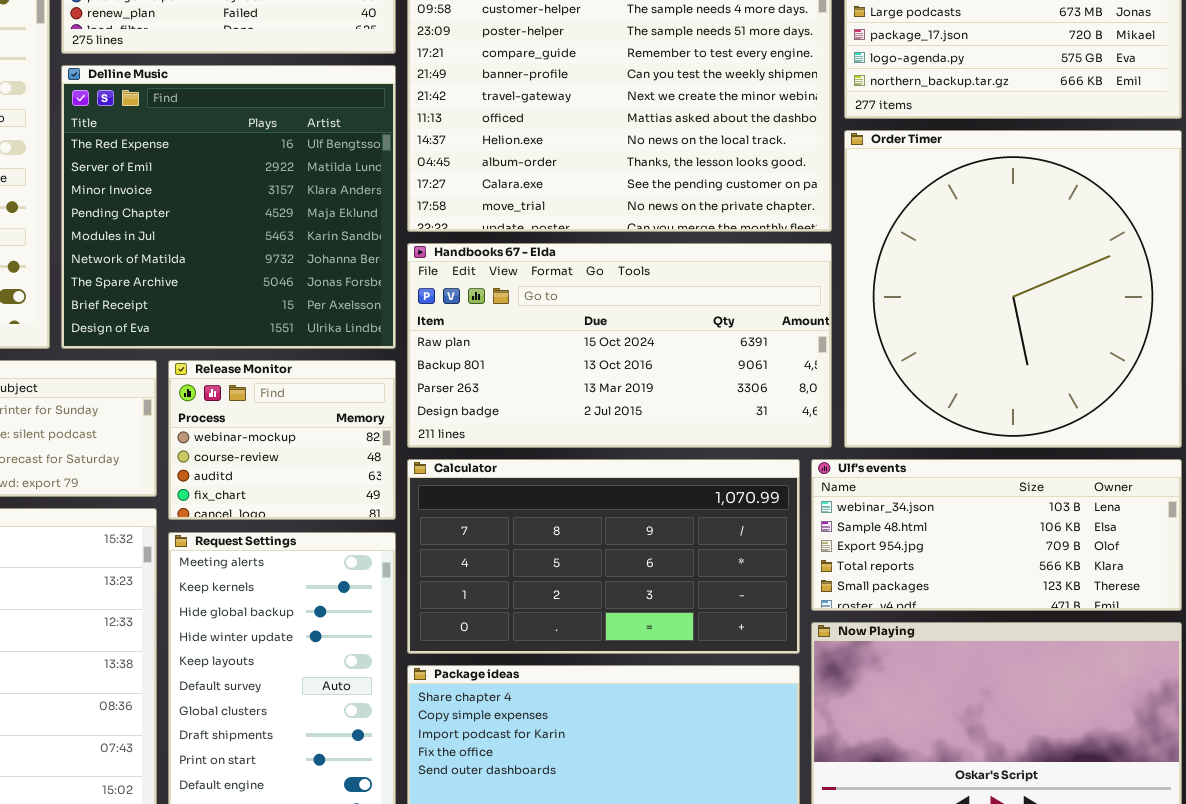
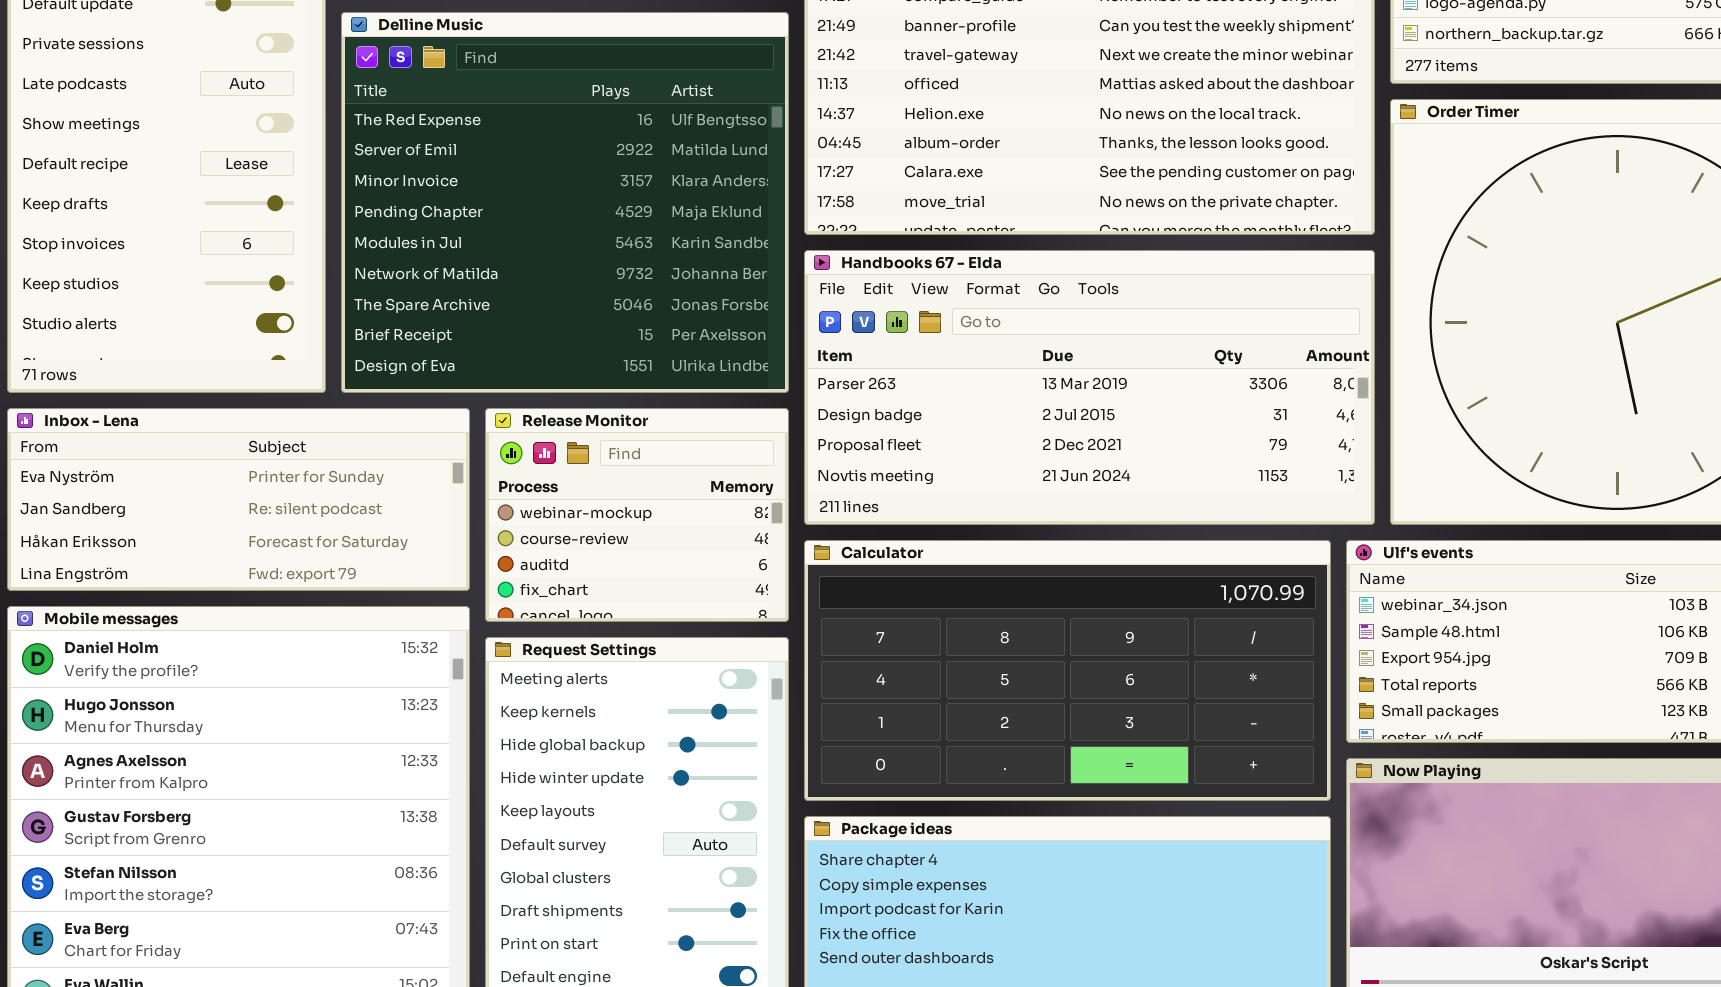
Handbooks 67 - Elda: [407,243,832,448] -> [804,250,1375,525], scrolled down 2 rows

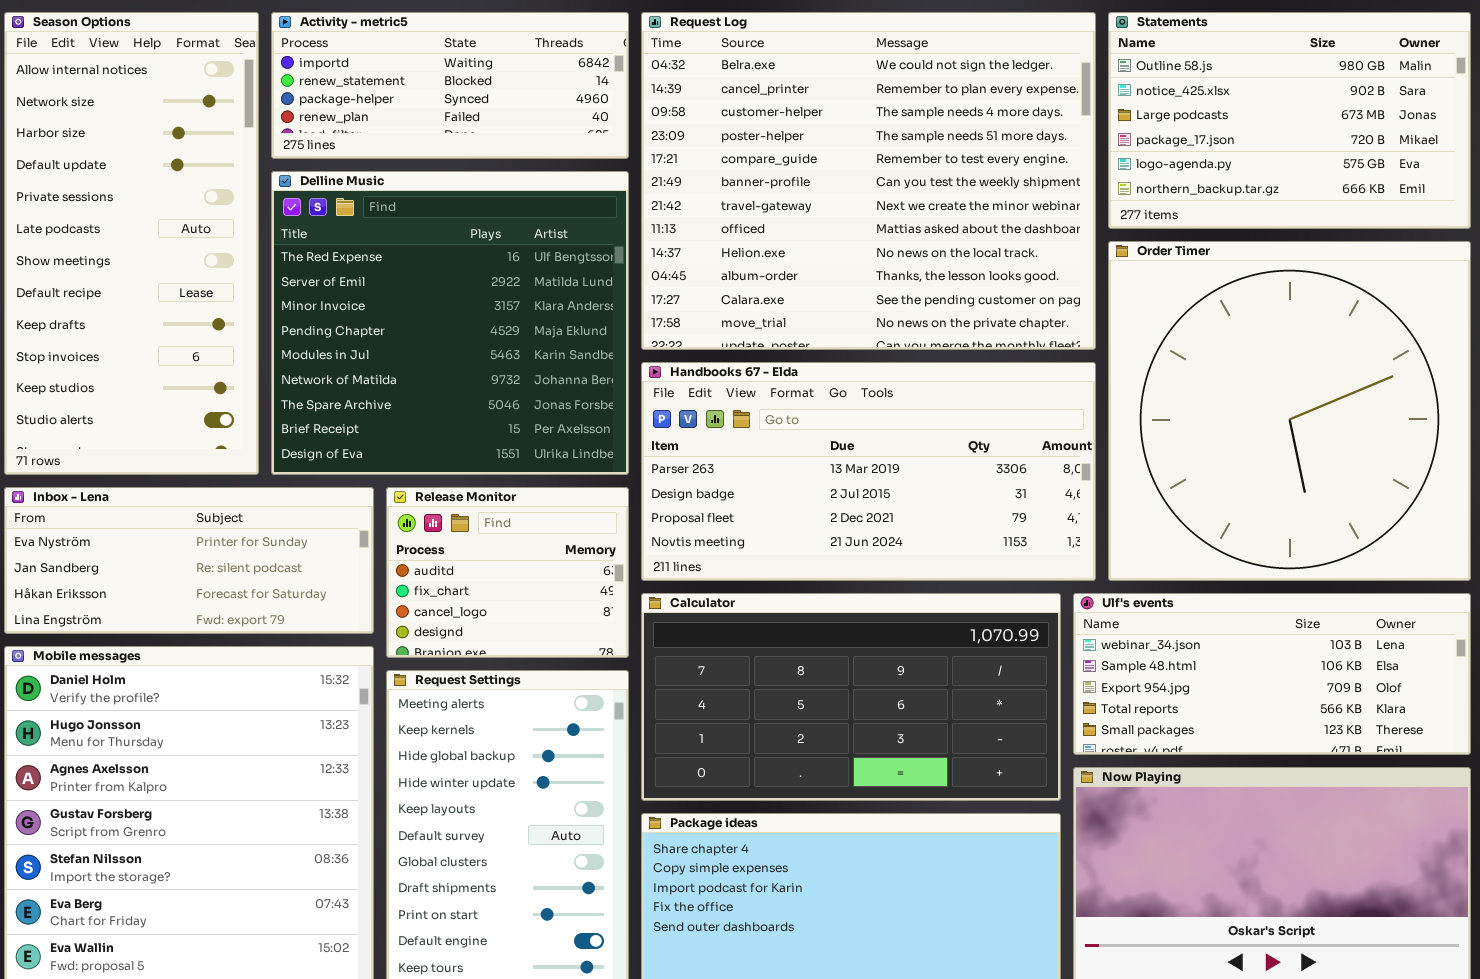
Release Monitor: [485,408,789,622] -> [386,487,629,658], scrolled down 2 rows

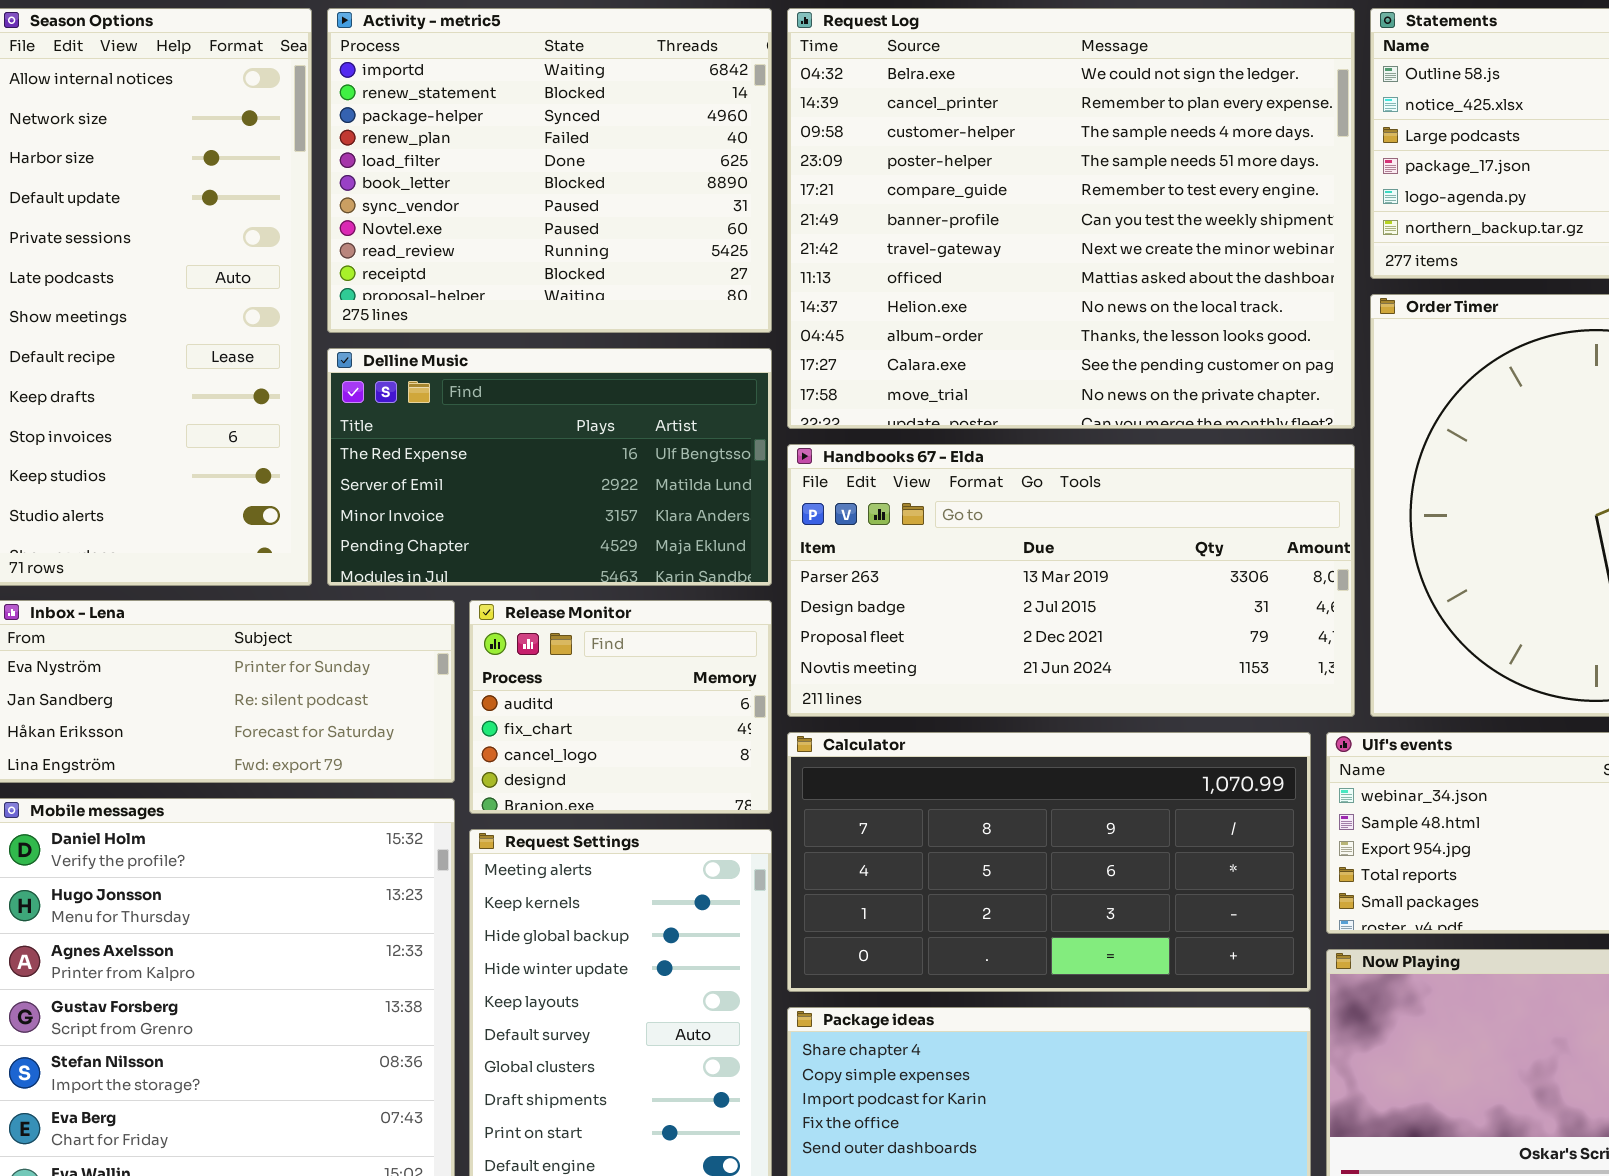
Activity - metric5: [271,12,629,159] -> [327,8,772,333], resized
Delline Music: [271,171,629,475] -> [327,348,772,586], resized

